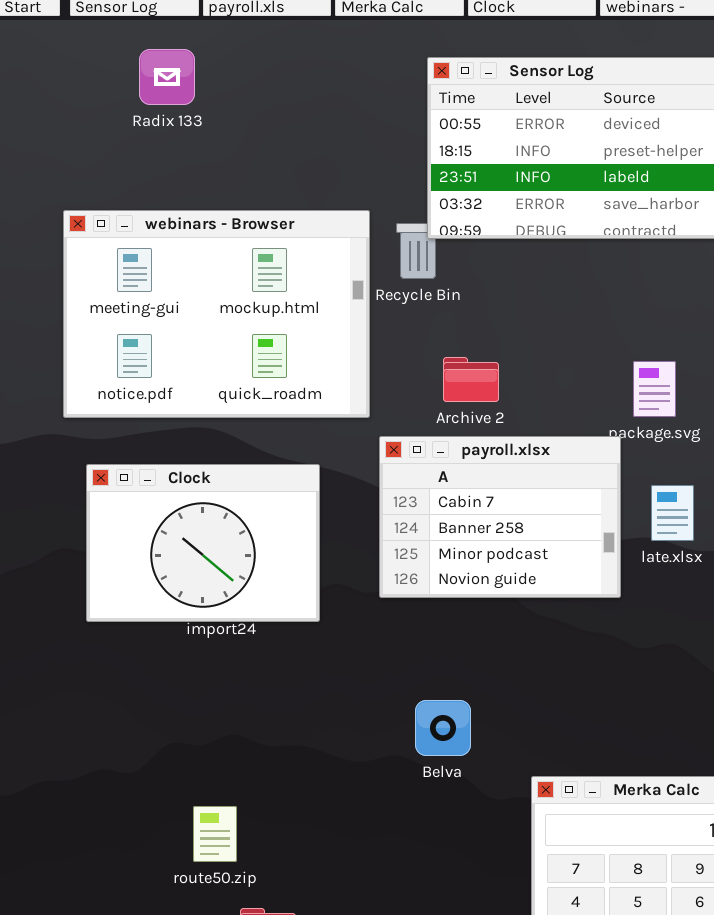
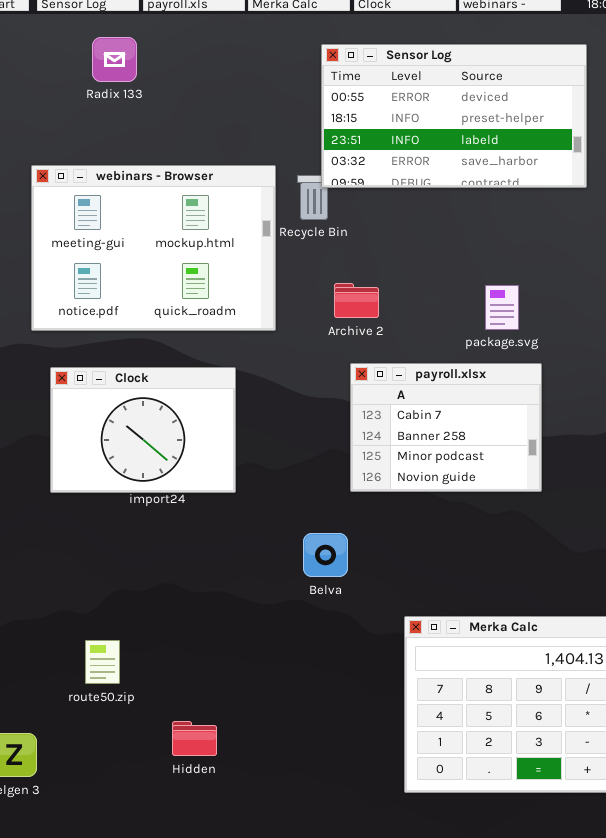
payroll.xlsx: [379,436,621,598] -> [350,363,542,492], moved
Belva: [415,700,471,756] -> [303,533,348,577], moved
route50.zip: [193,806,237,862] -> [85,640,120,684], moved

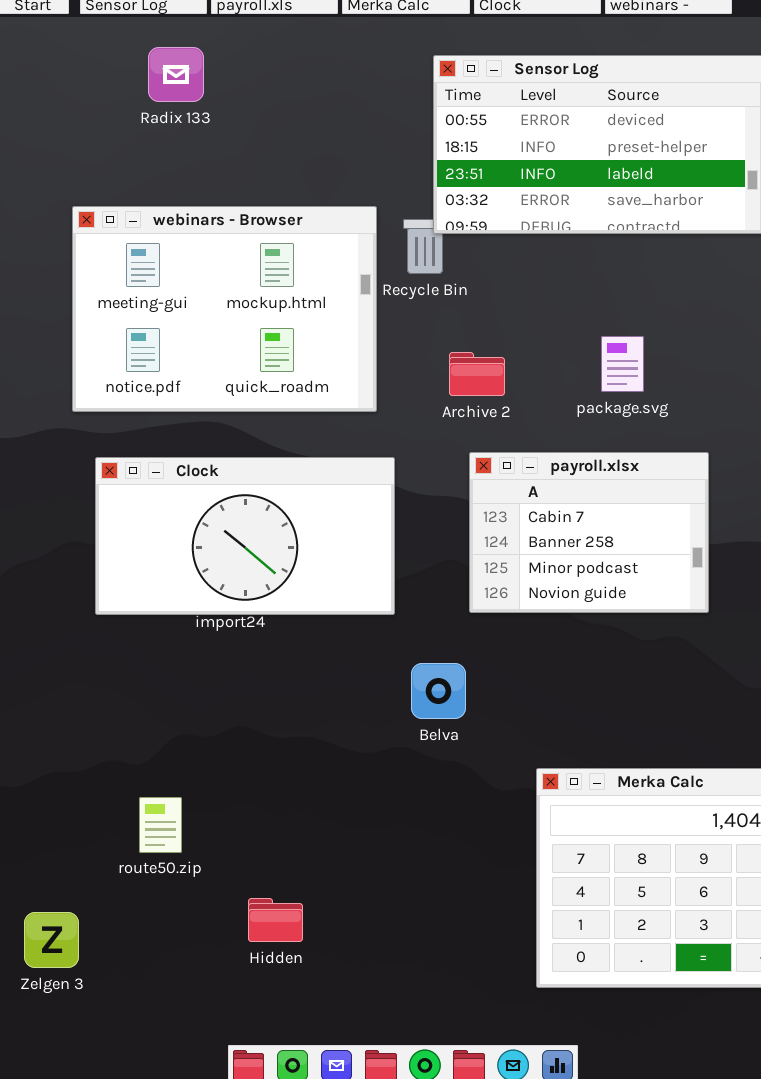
package.svg: [485,285,519,330] -> [601,336,644,392], moved
Clock: [50,367,236,493] -> [95,457,395,615], resized

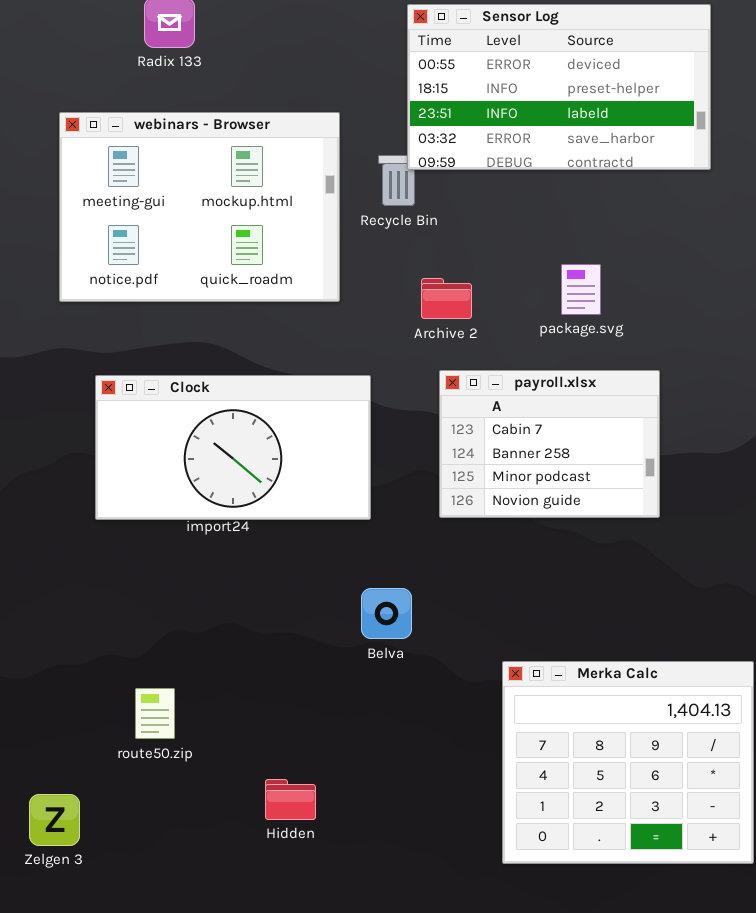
webinars - Browser: [72,206,377,412] -> [59,112,340,302], moved
Belva: [411,663,466,719] -> [361,588,412,639], moved
Hidden: [248,898,303,942] -> [265,779,316,820], moved

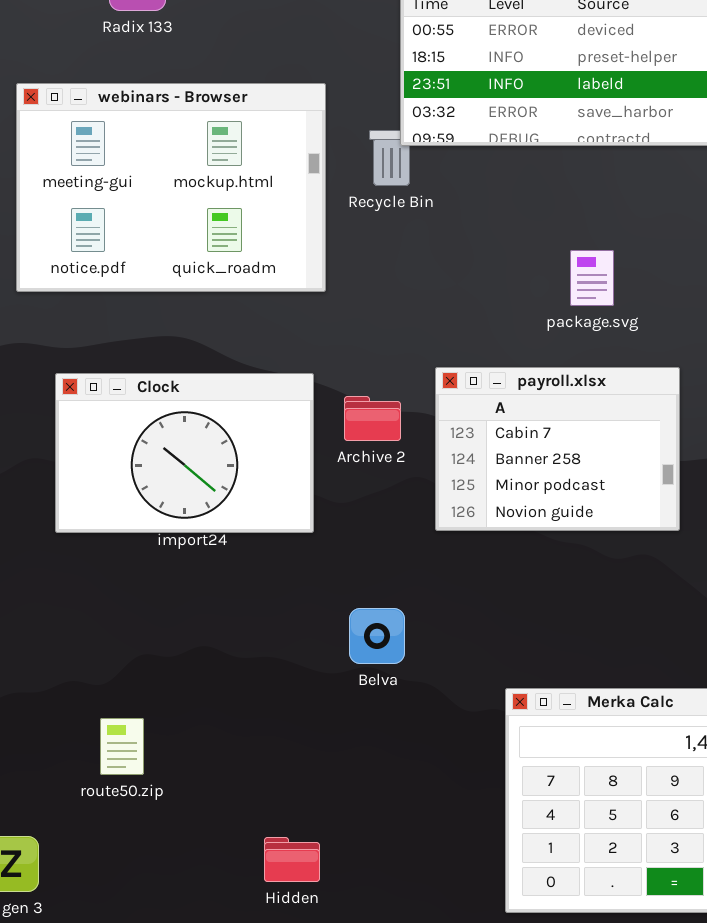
Archive 2: [421,278,472,319] -> [344,396,401,441], moved
Clock: [95,375,371,520] -> [55,373,314,533], resized
Hidden: [265,779,316,820] -> [264,837,320,882], moved

